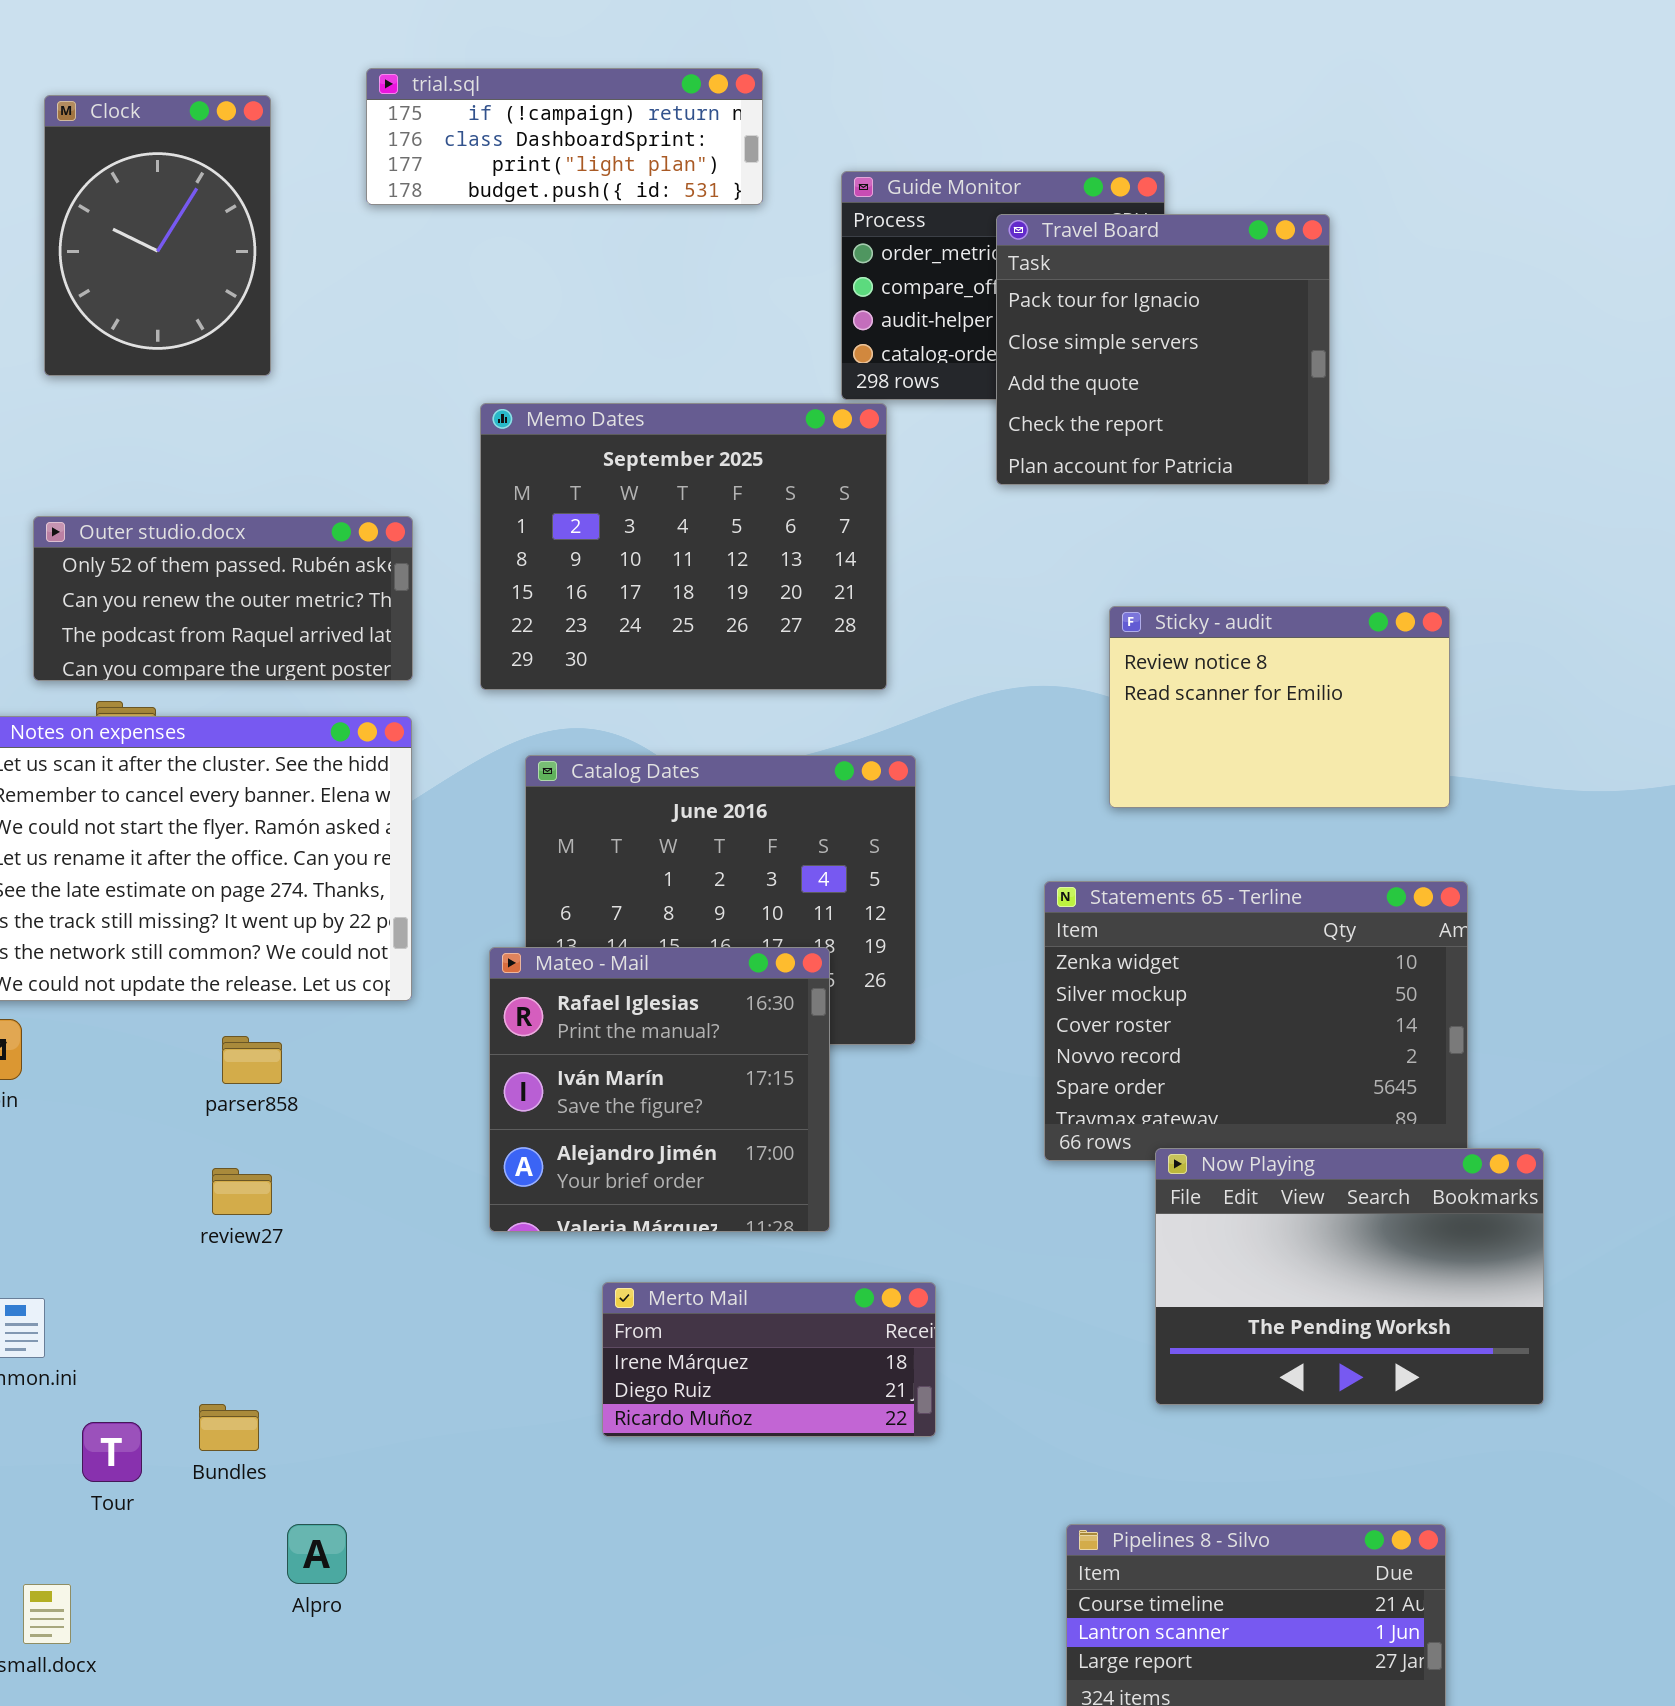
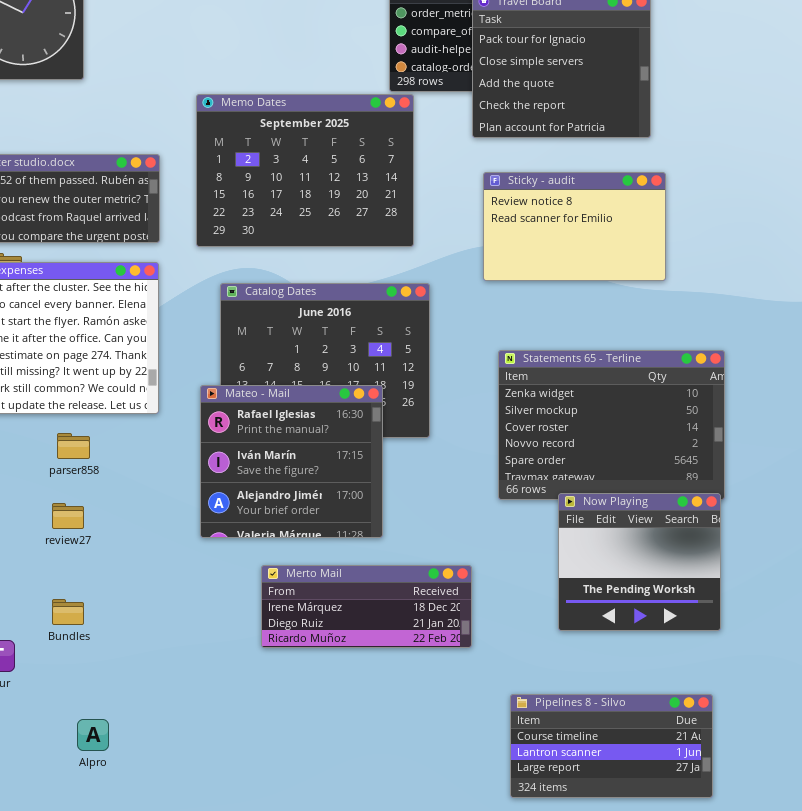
Sticky - audit: [1109,606,1450,808] -> [483,172,666,281], moved
Now Playing: [1155,1148,1544,1405] -> [558,493,721,631], resized
Merto Mail: [602,1282,936,1437] -> [261,565,472,648], resized
Bundles: [199,1404,259,1451] -> [52,599,84,625], moved
Alpro: [287,1524,347,1584] -> [77,719,109,751], moved

